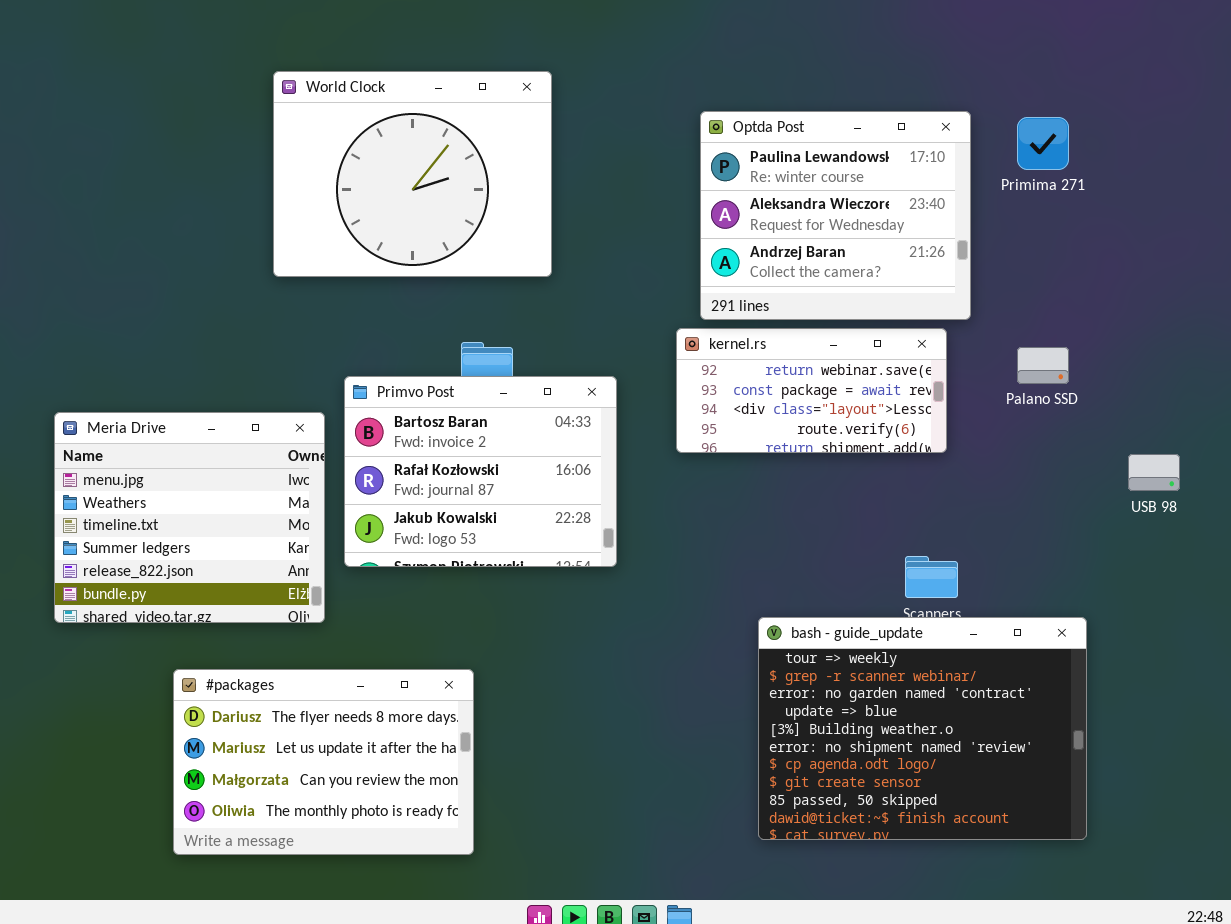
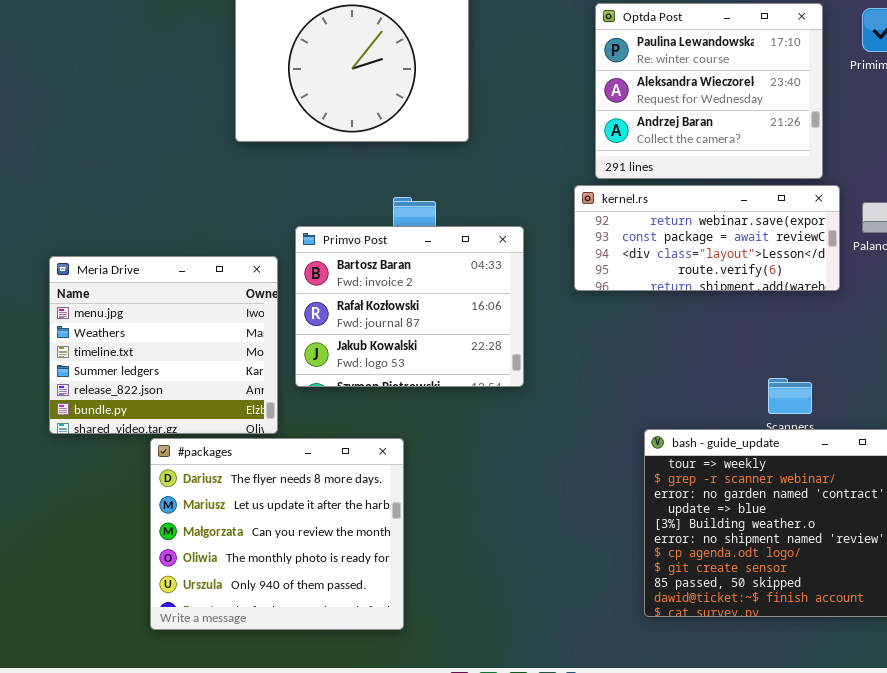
kernel.rs: [676,328,947,453] -> [574,185,840,291], resized
#packages: [173,669,474,855] -> [150,438,404,630], resized

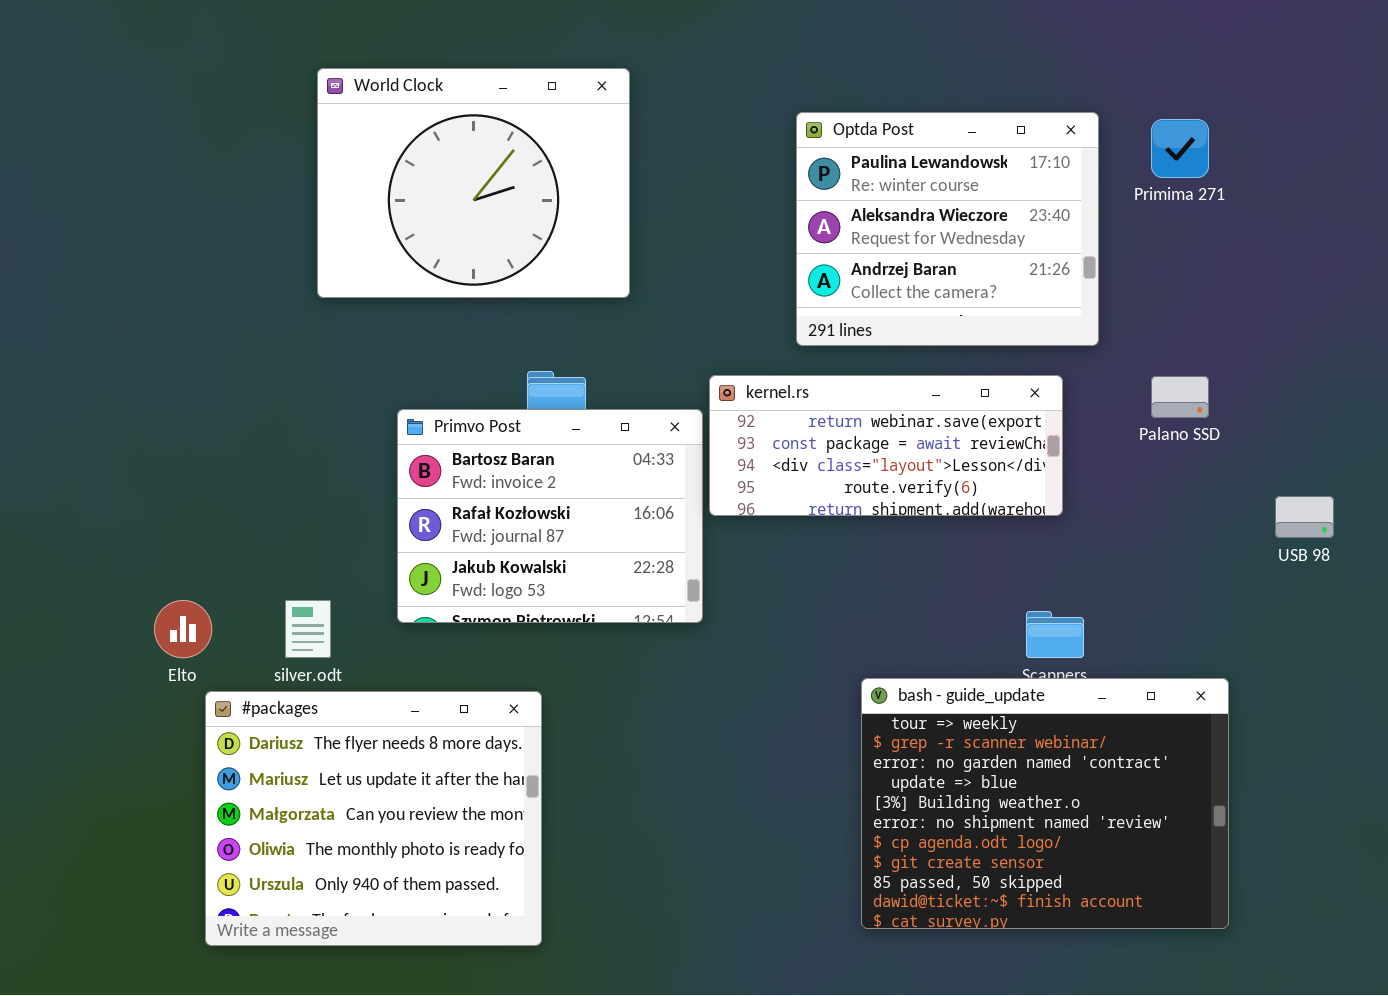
kernel.rs: [574,185,840,291] -> [709,375,1063,516], moved
Meria Drive: [49,256,278,434] -> none, closed

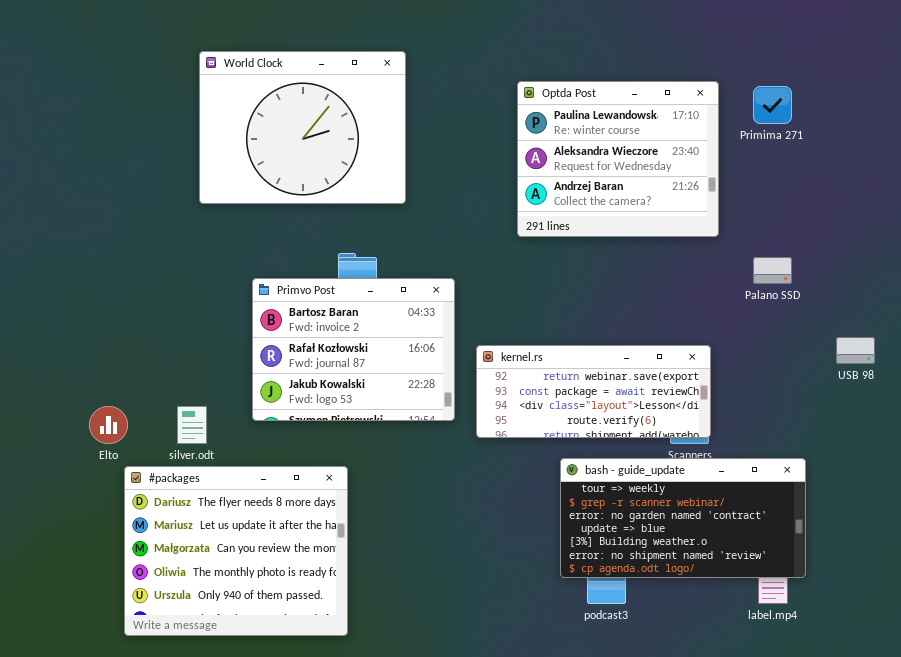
kernel.rs: [709,375,1063,516] -> [476,345,711,438], moved
bash - guide_update: [861,678,1229,929] -> [560,458,806,578], resized

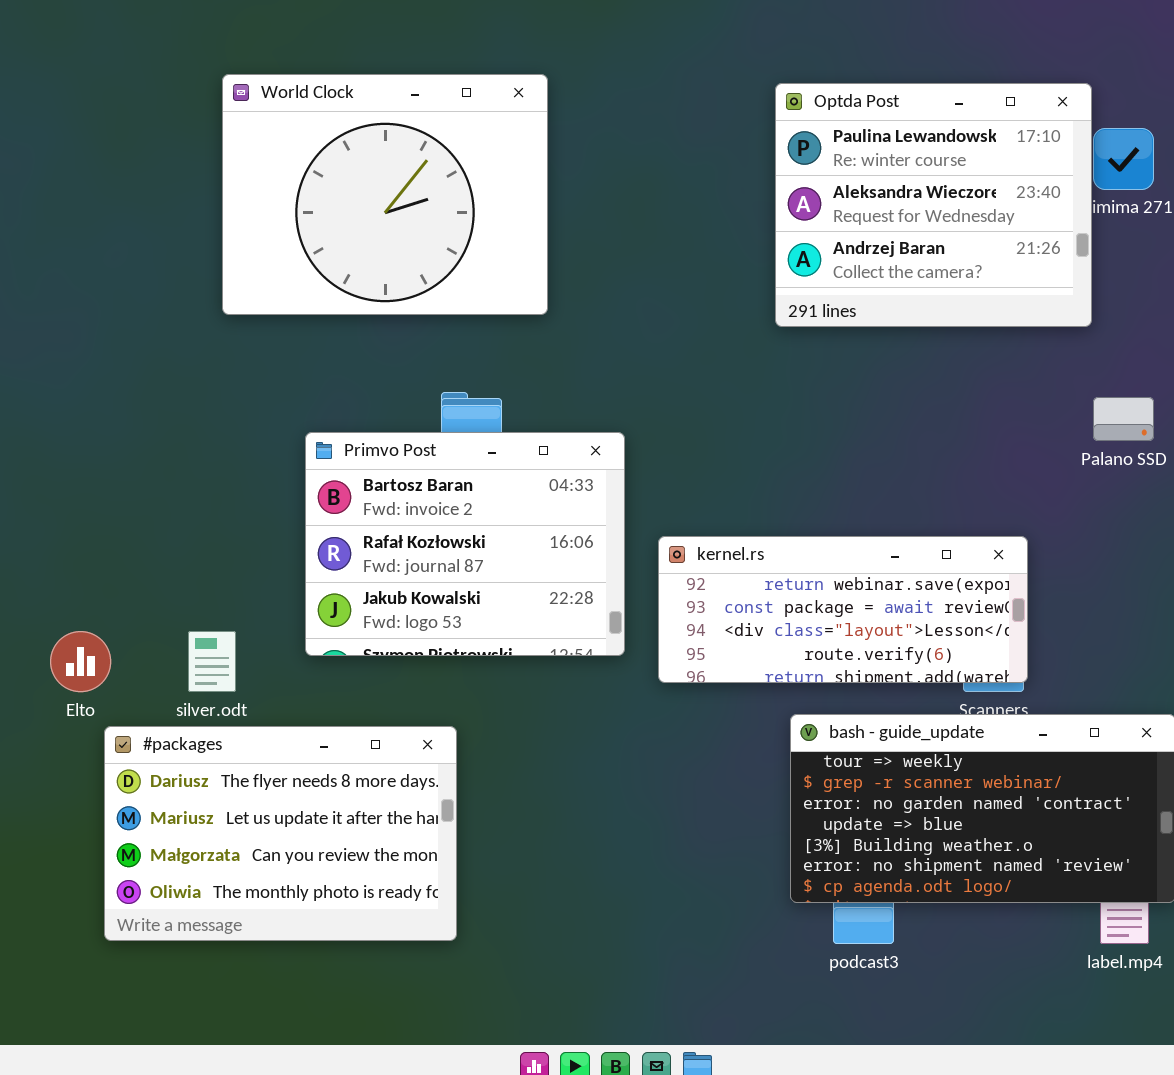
Optda Post: [517,81,719,237] -> [775,83,1092,327], moved
#packages: [124,466,348,636] -> [104,726,457,941], resized

